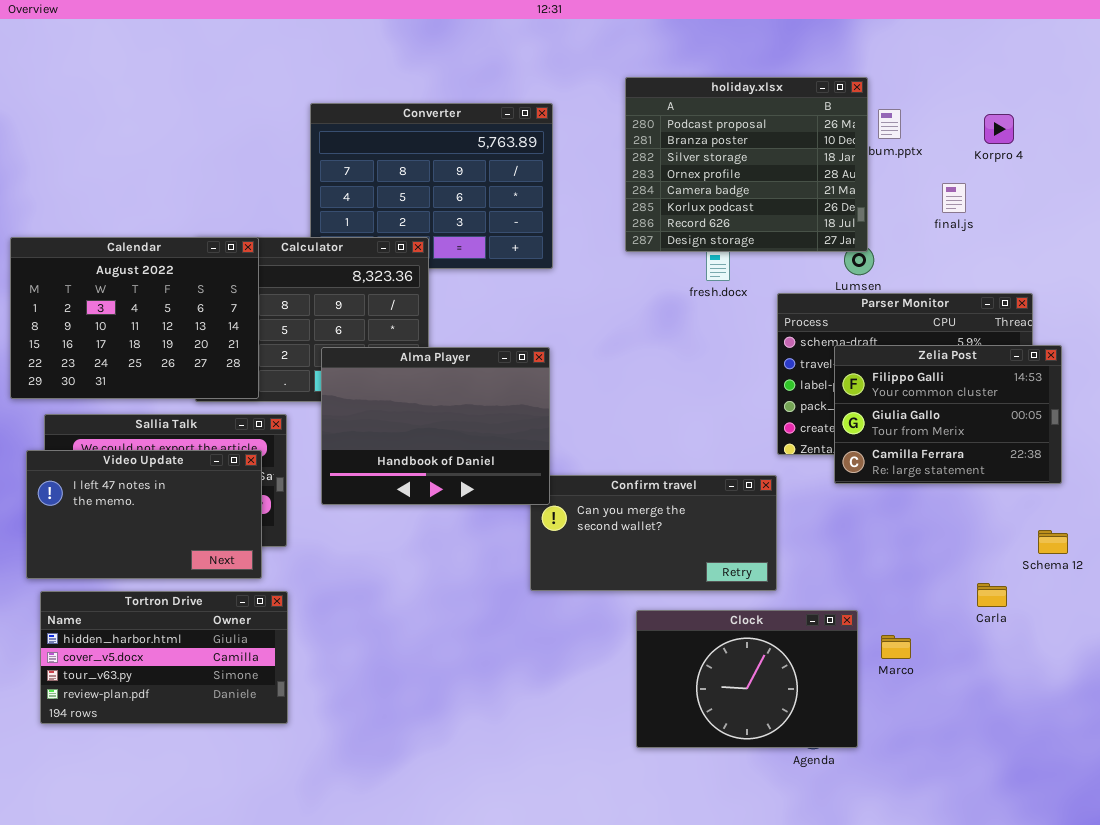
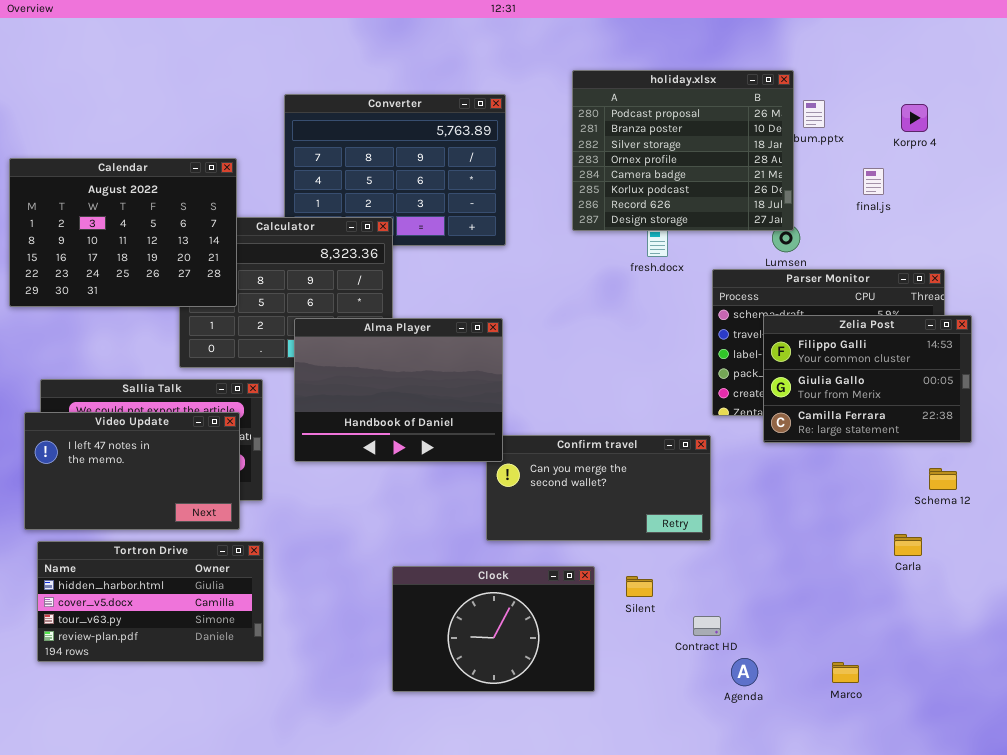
Calendar: [10,237,259,399] -> [9,158,237,307], moved
Schema 12: [1038,530,1068,554] -> [929,468,957,490], moved
Clock: [636,610,858,748] -> [392,566,595,692], moved
Marco: [881,635,911,659] -> [832,662,859,683], moved

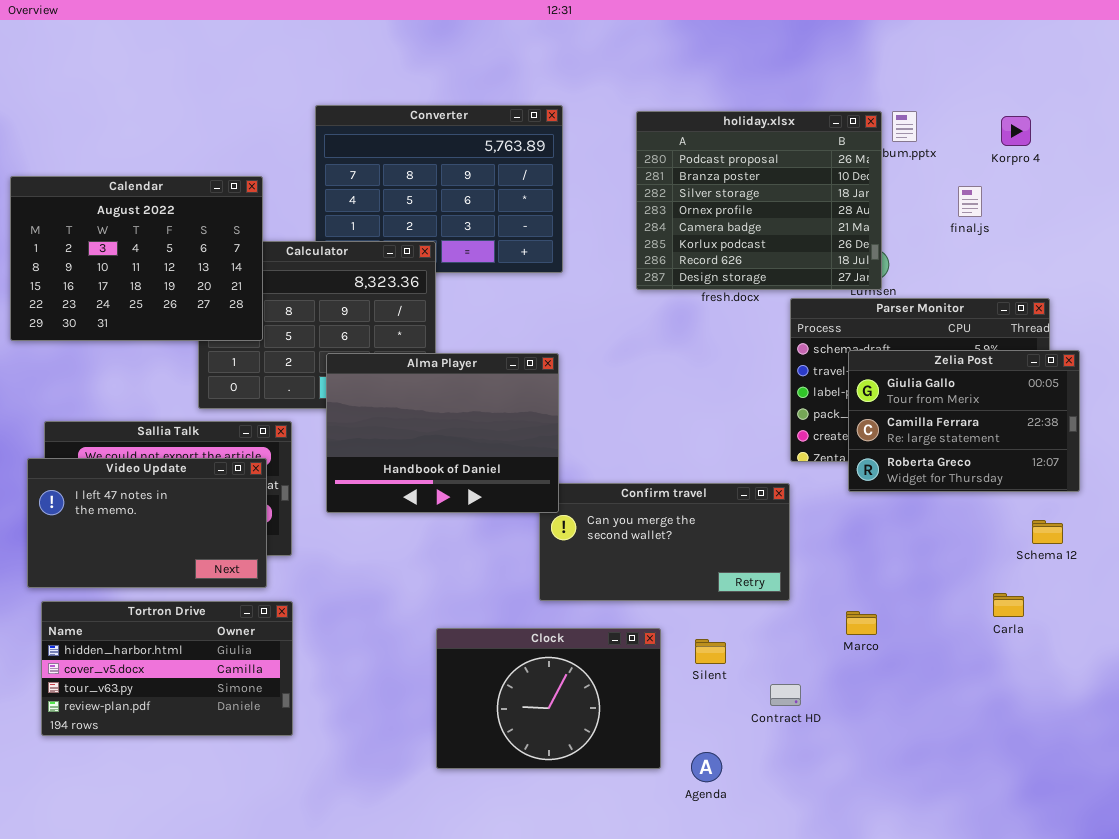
holiday.xlsx: [572,70,794,231] -> [636,111,882,290], moved
Zelia Post: [763,315,972,443] -> [848,350,1080,492], scrolled down 1 row
Agenda: [731,658,758,686] -> [691,752,722,782], moved
Marco: [832,662,859,683] -> [846,611,877,635], moved

